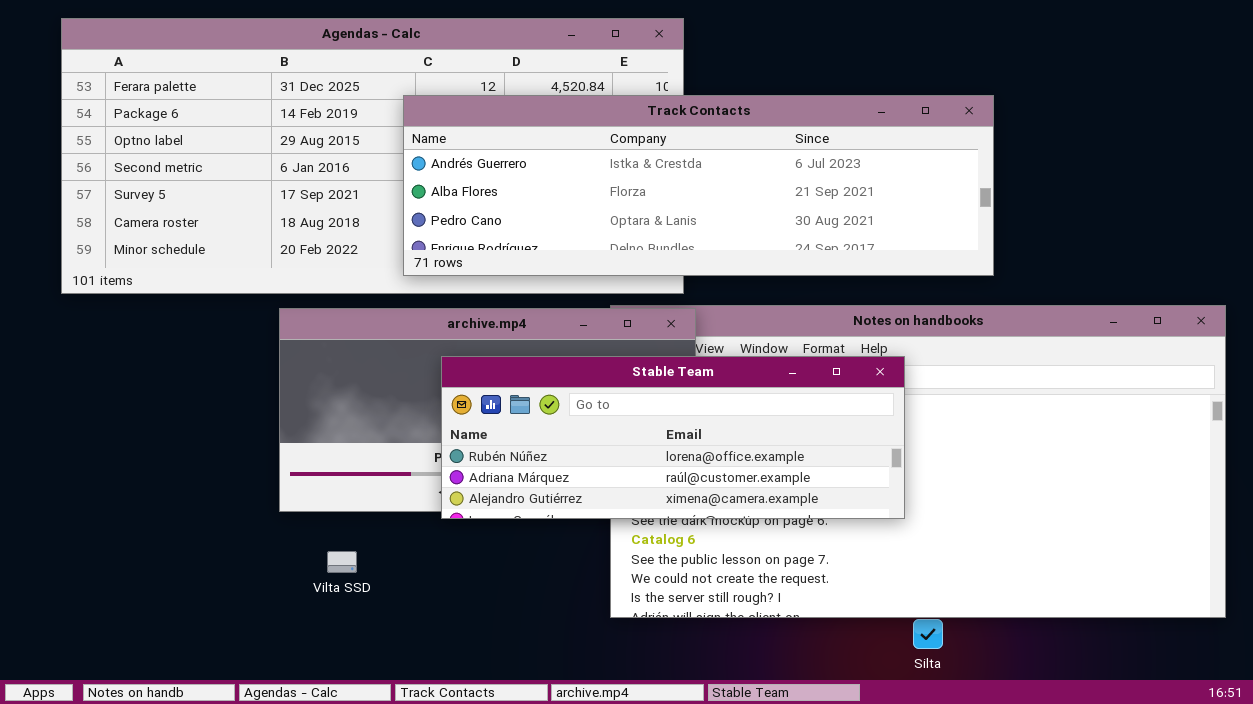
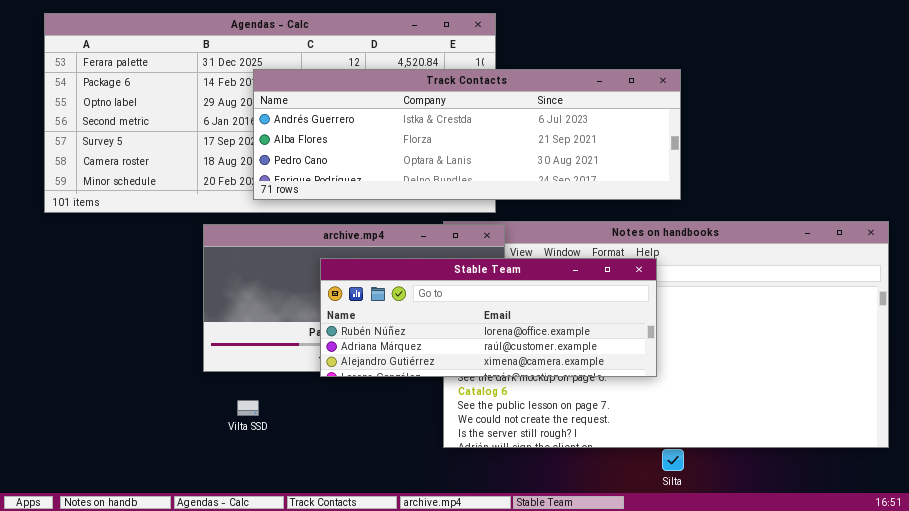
Track Contacts: [403,95,994,276] -> [253,69,681,200], moved

